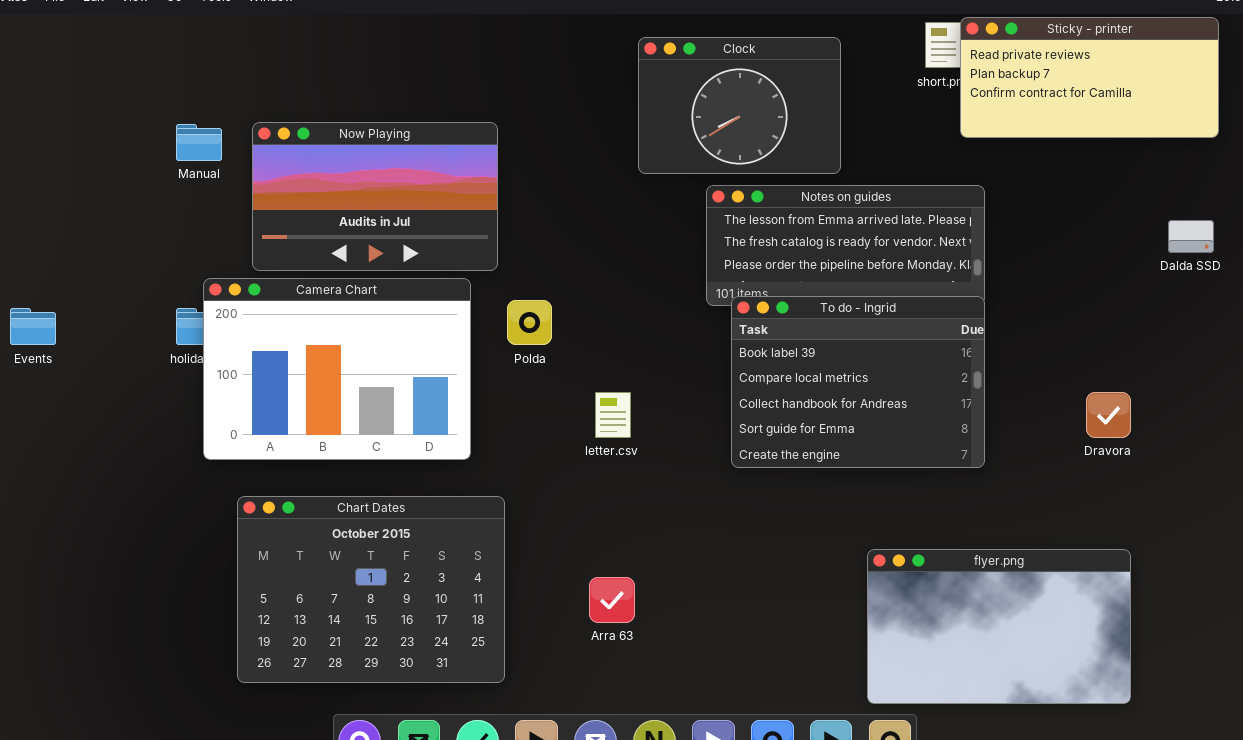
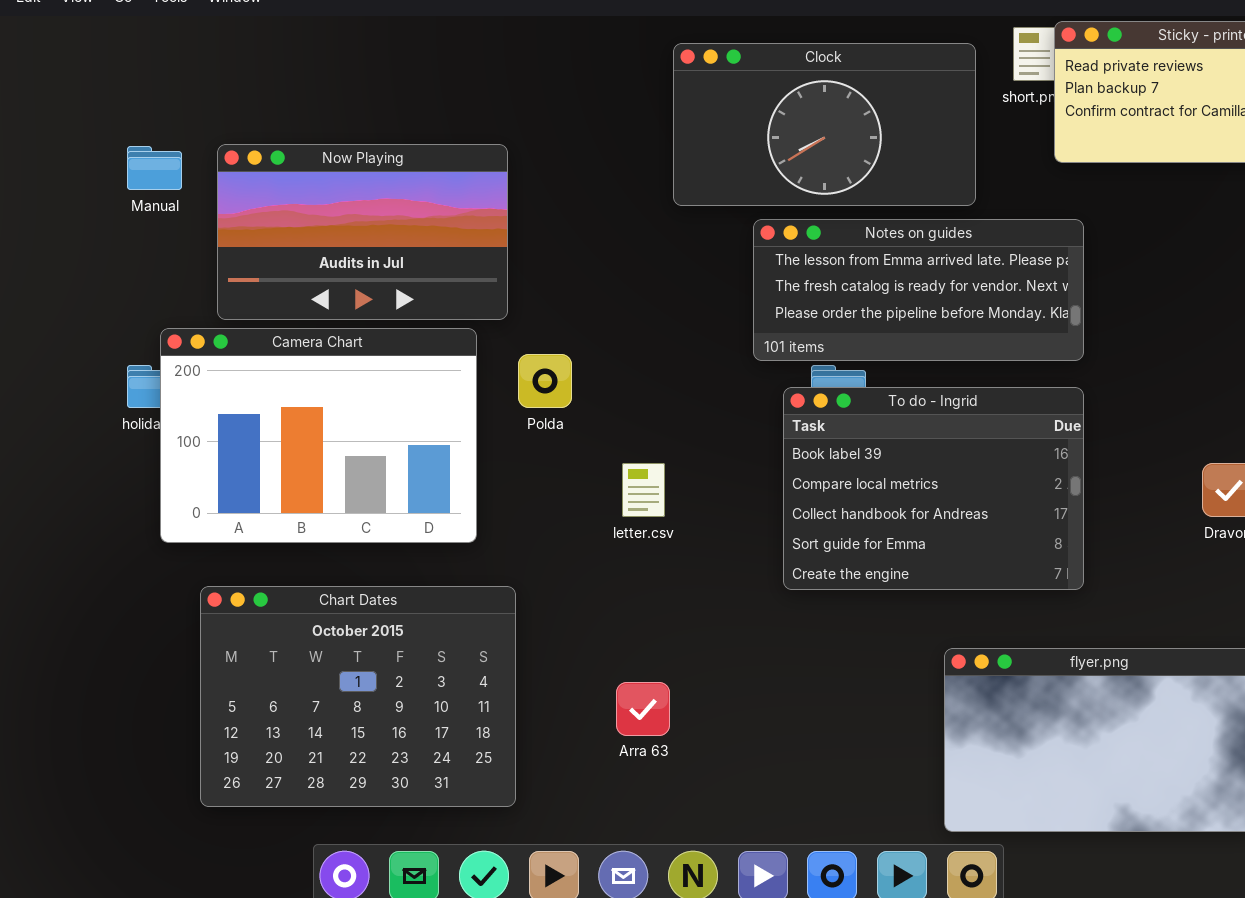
Clock: [638,37,841,174] -> [673,43,976,206], resized
To do - Ingrid: [731,296,985,468] -> [783,387,1084,590], moved

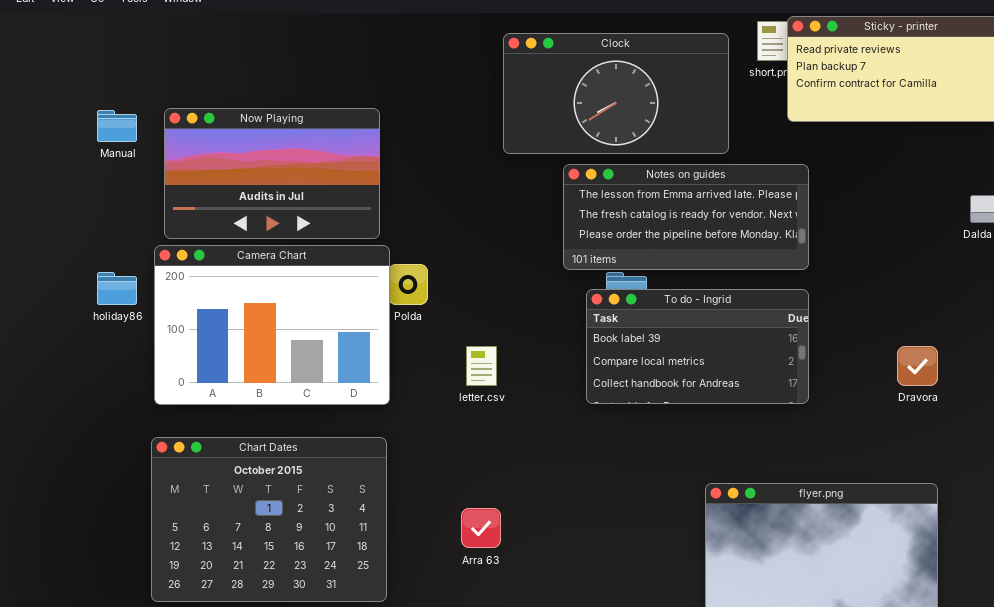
Camera Chart: [160,328,477,543] -> [154,245,390,405], moved
To do - Ingrid: [783,387,1084,590] -> [586,289,809,404], resized

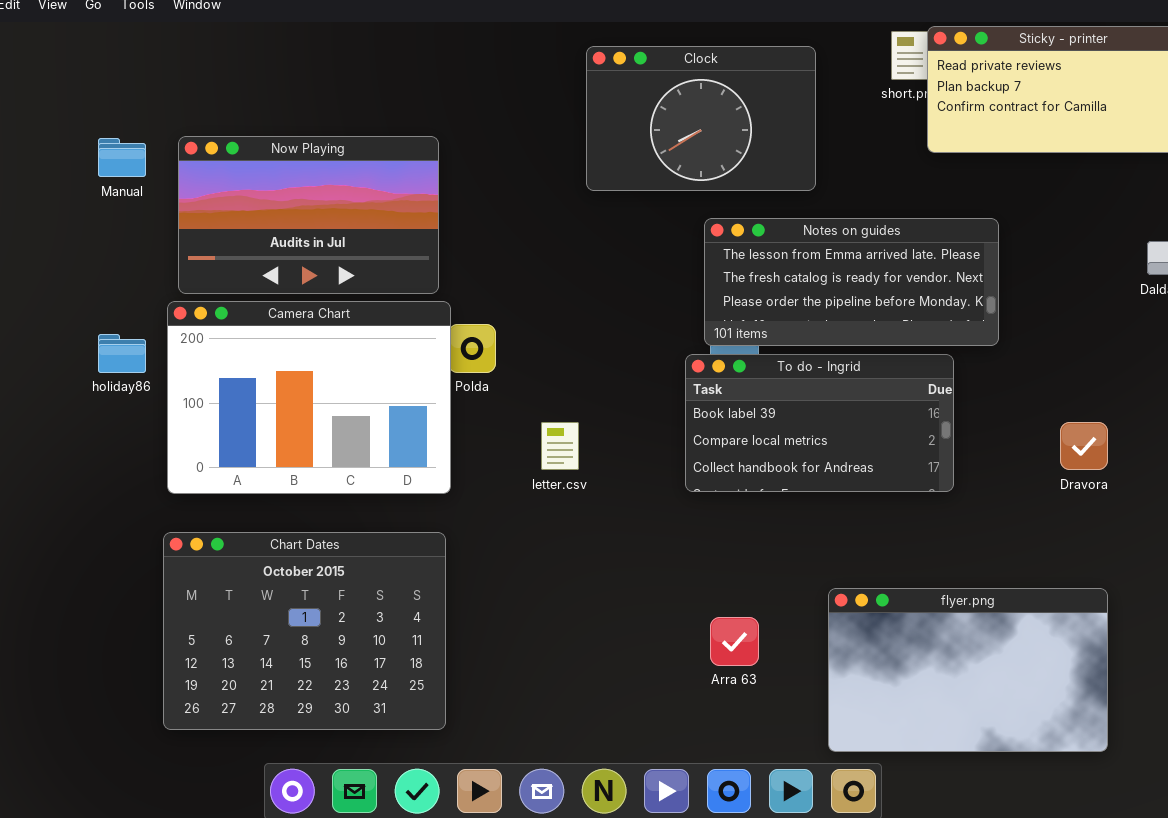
Clock: [503,33,729,154] -> [586,46,816,191], resized
Notes on guides: [563,164,809,270] -> [704,218,999,346], moved
Arra 63: [461,508,501,548] -> [710,617,759,666], moved

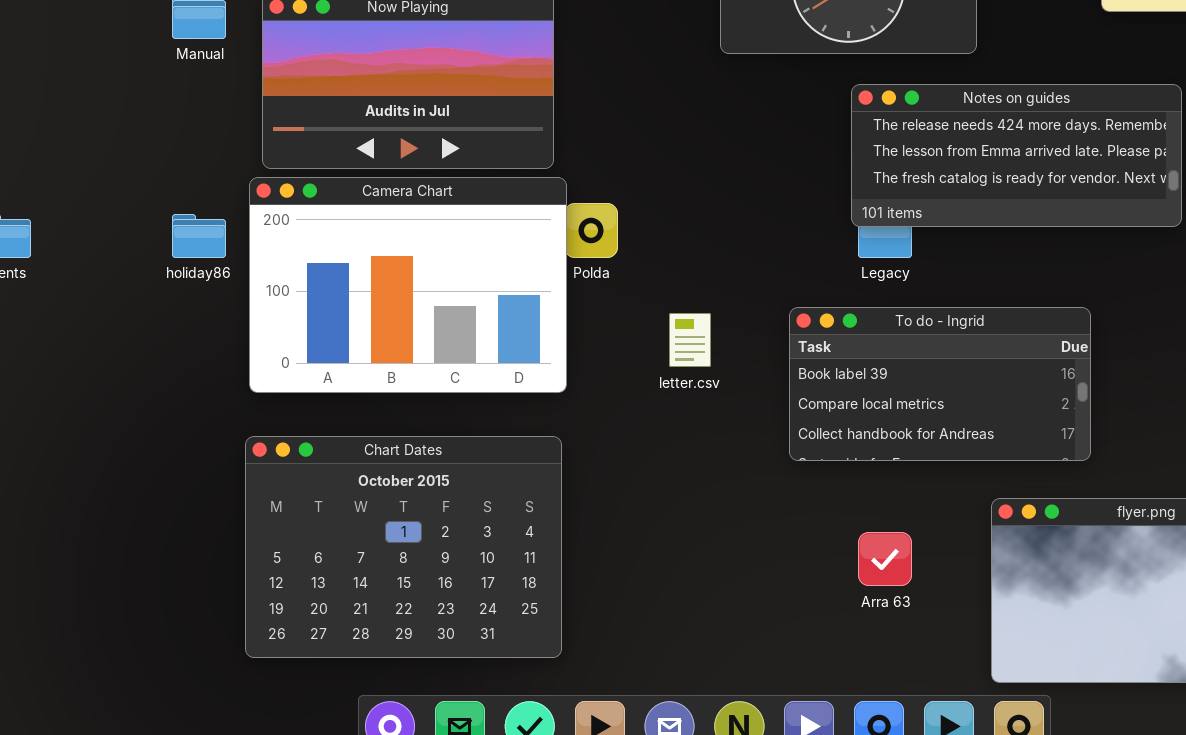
Notes on guides: [704,218,999,346] -> [851,84,1182,227], scrolled up 1 row
To do - Ingrid: [685,354,954,492] -> [789,307,1091,461], moved

